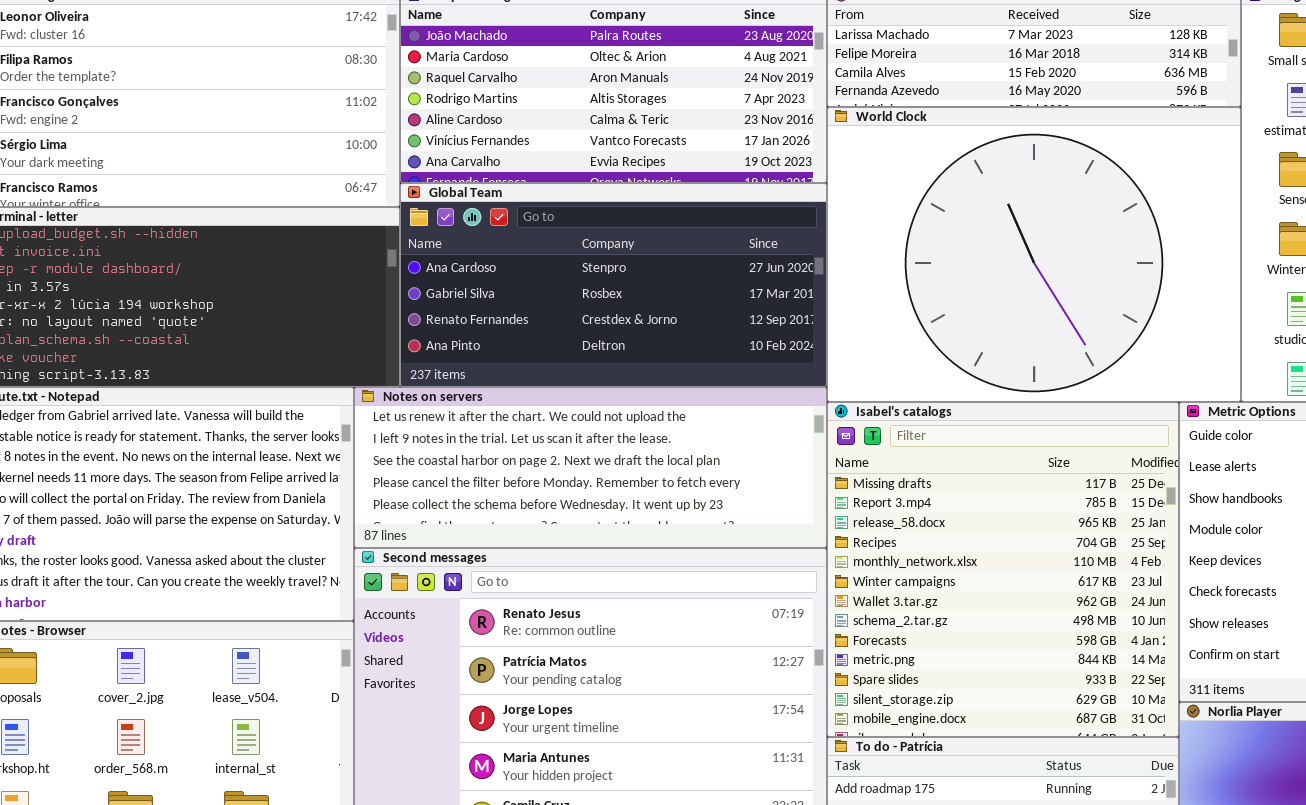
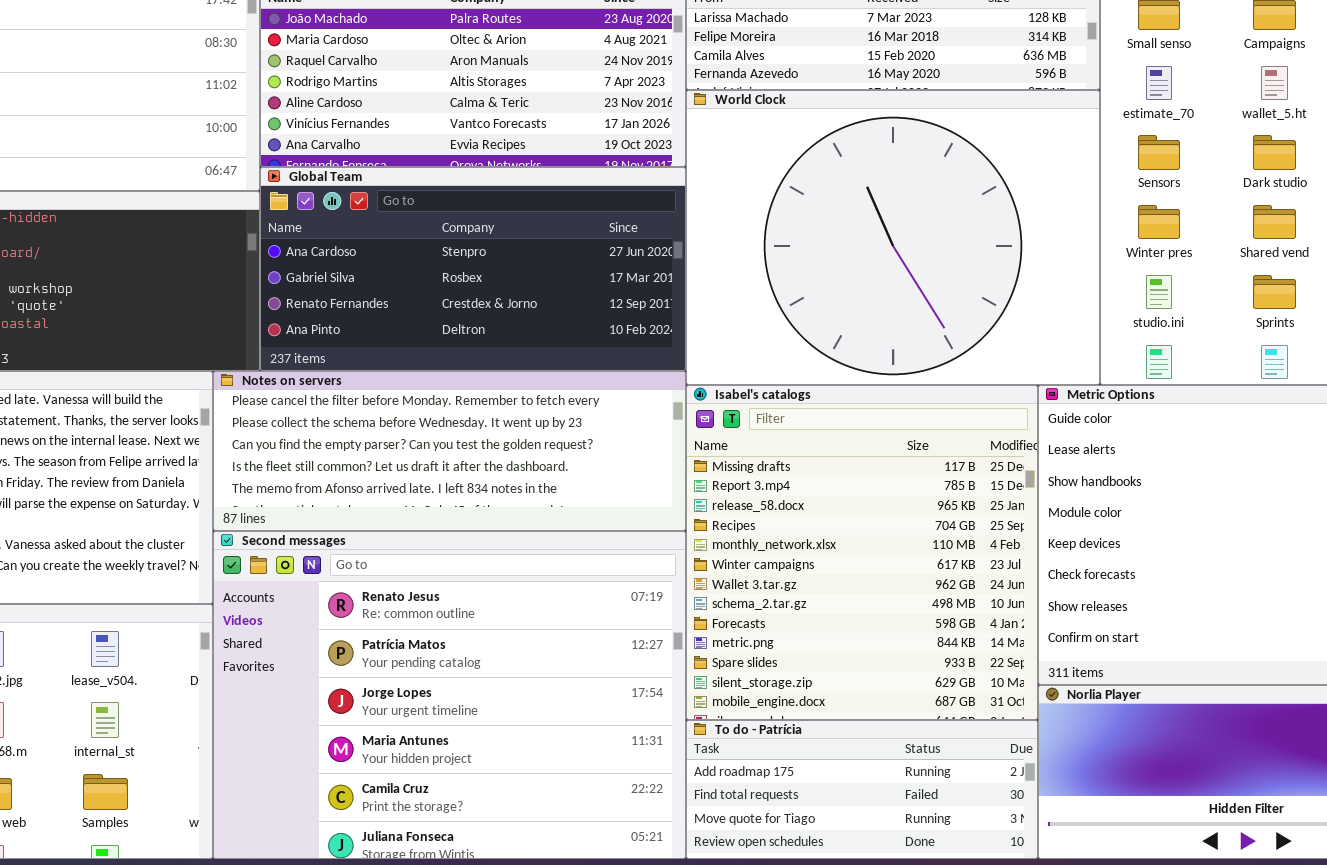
Notes on servers: [354,387,827,548] -> [213,371,686,531], scrolled down 3 rows

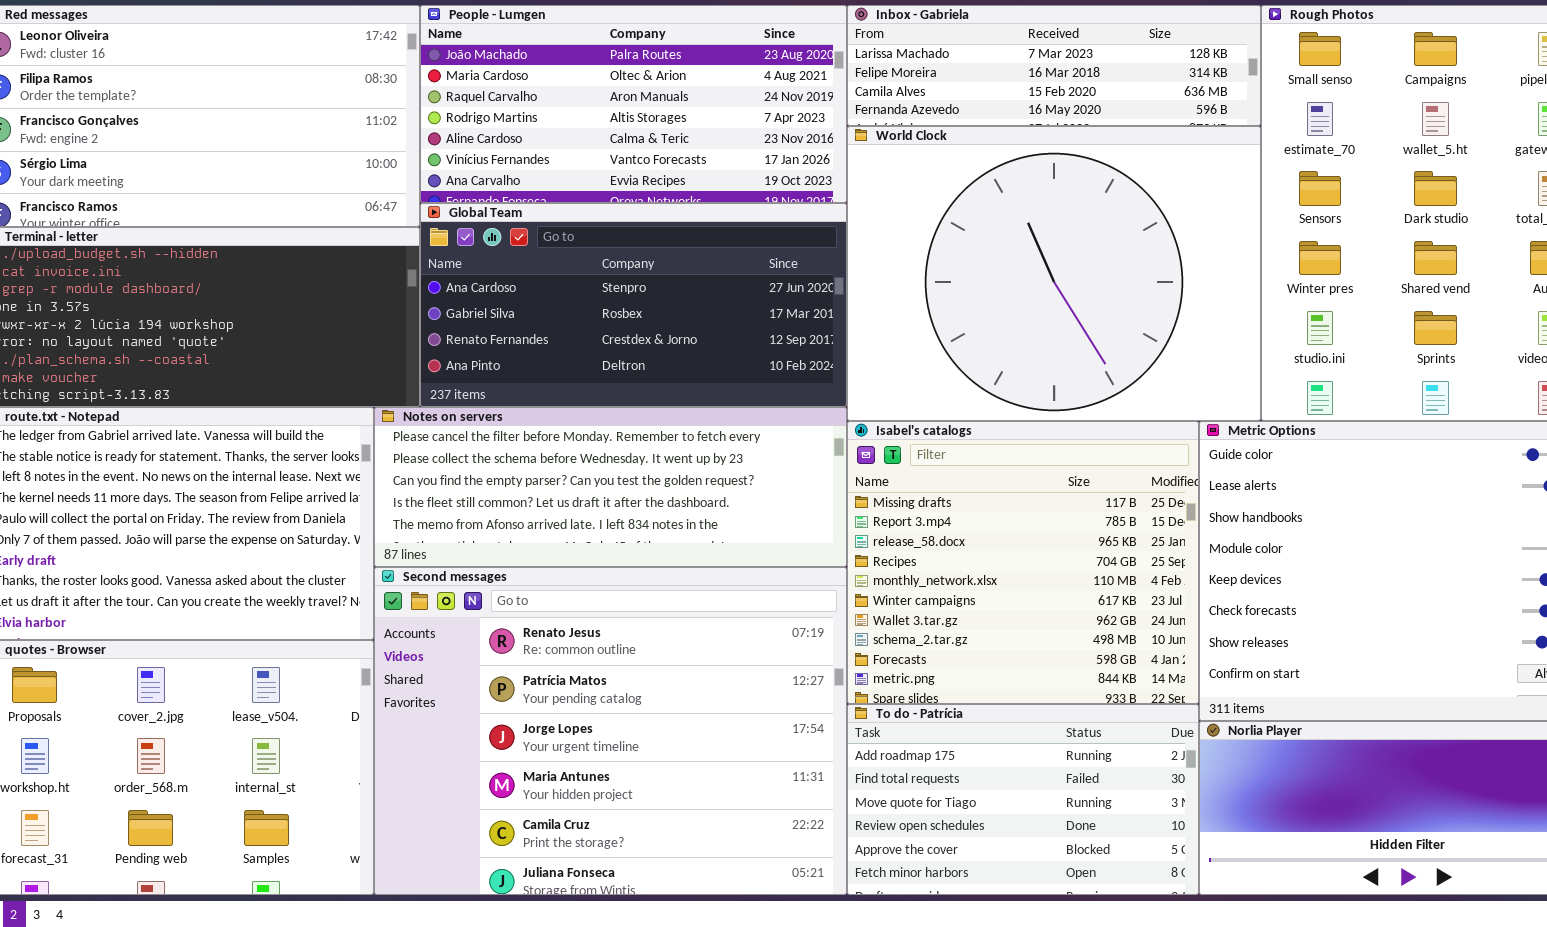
Isabel's catalogs: [686,385,1038,720] -> [847,421,1199,704], resized
To do - Patrícia: [686,720,1038,859] -> [847,704,1199,895], resized

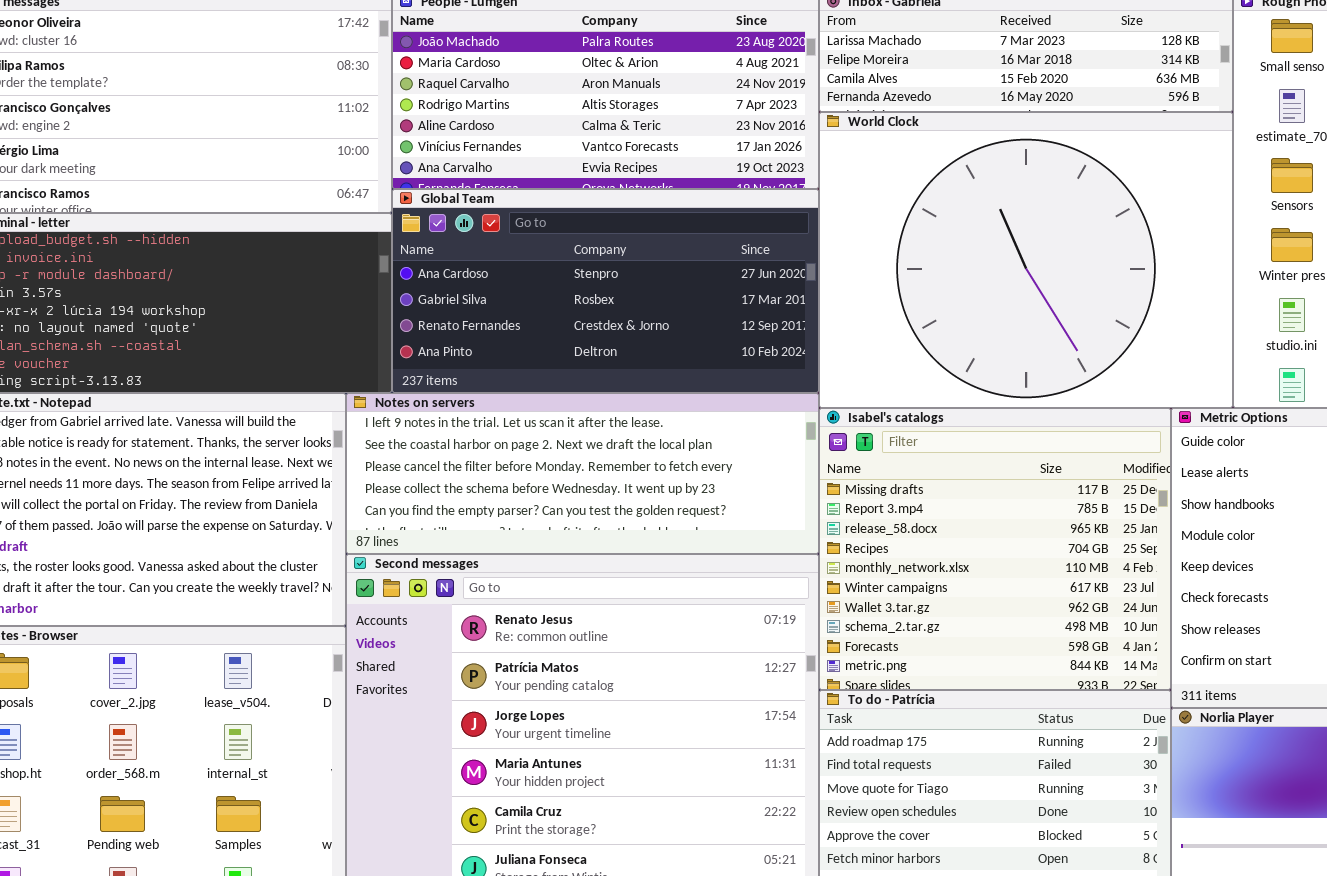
Notes on servers: [374,407,847,567] -> [346,393,819,554], scrolled up 2 rows

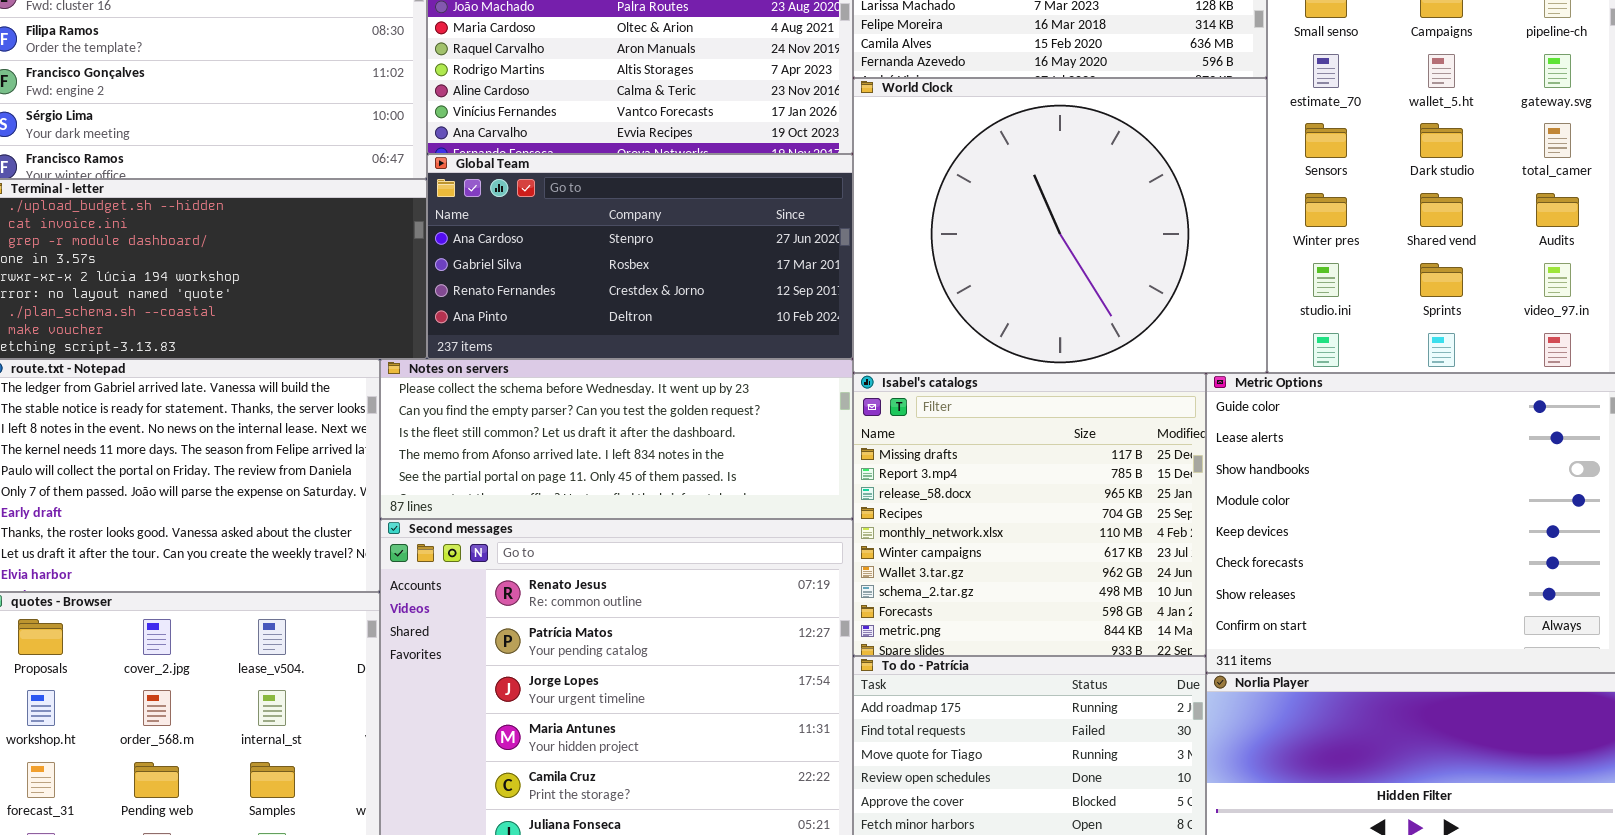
Notes on servers: [346,393,819,554] -> [380,359,853,519], scrolled down 3 rows

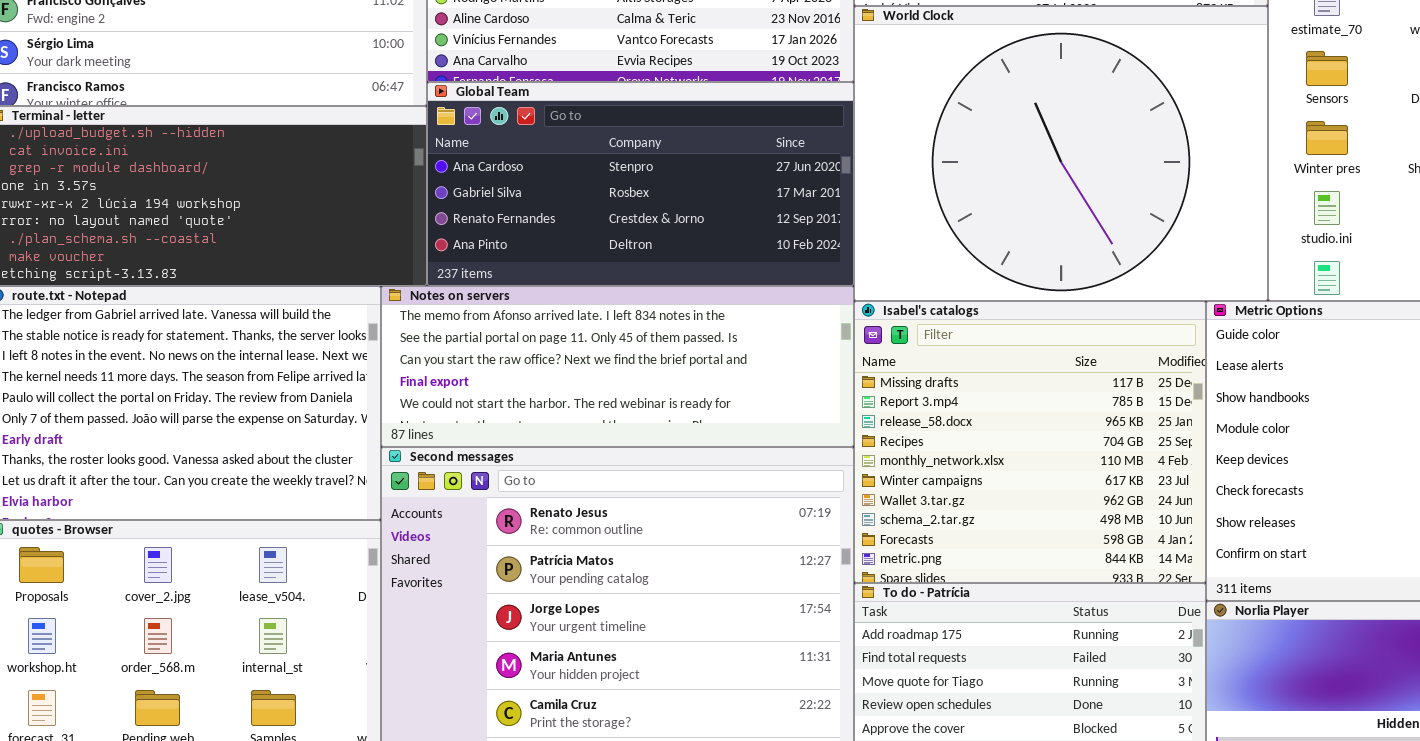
Notes on servers: [380,359,853,519] -> [381,286,854,447], scrolled down 3 rows

